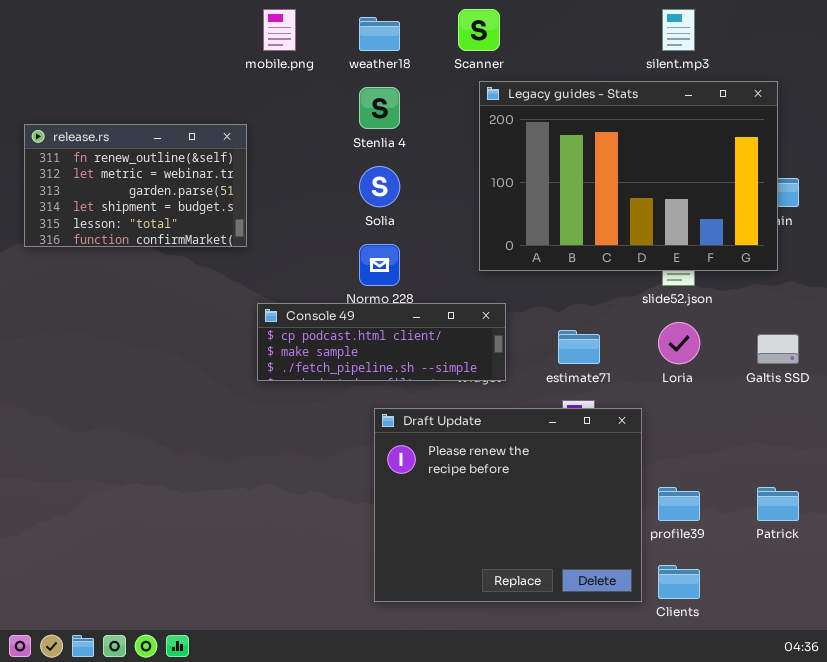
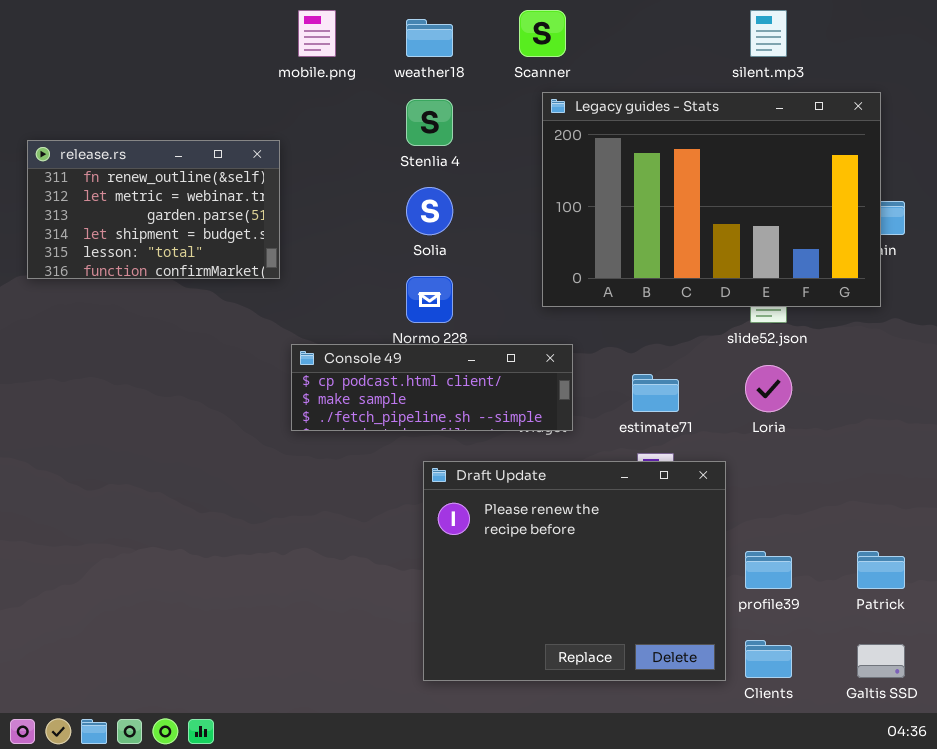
Galtis SSD: [757,334,799,364] -> [857,644,905,678], moved

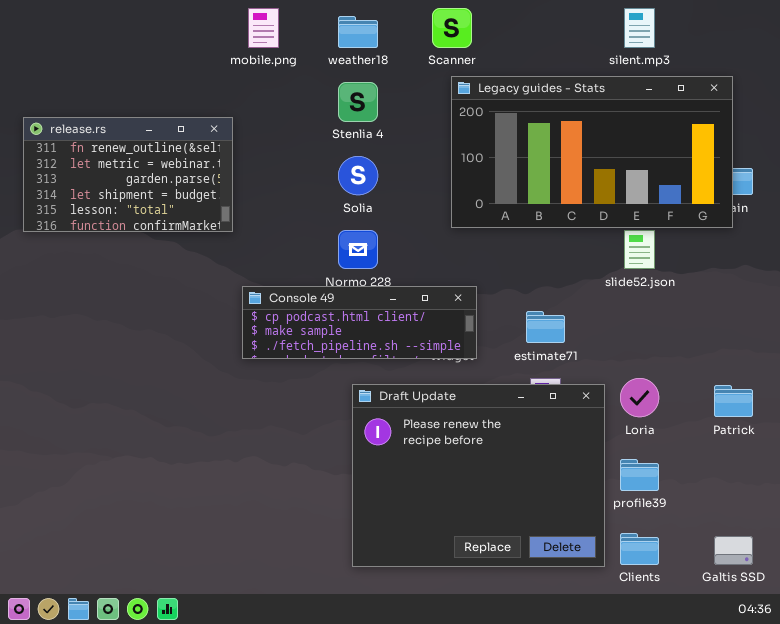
Legacy guides - Stats: [542,92,881,307] -> [451,76,733,228], resized
Loria: [745,365,792,412] -> [620,378,659,417], moved
Patrick: [857,551,905,589] -> [714,385,753,417], moved

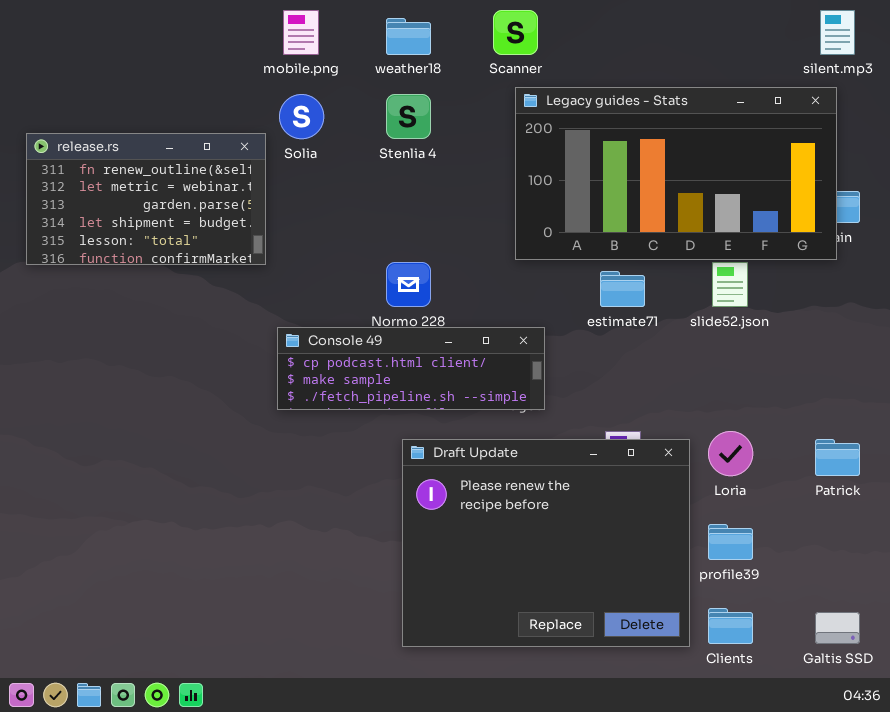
silent.mp3: [624,8,655,48] -> [820,10,855,55], moved
Solia: [338,156,378,195] -> [279,94,324,139], moved
estimate71: [526,311,565,343] -> [600,271,645,307], moved

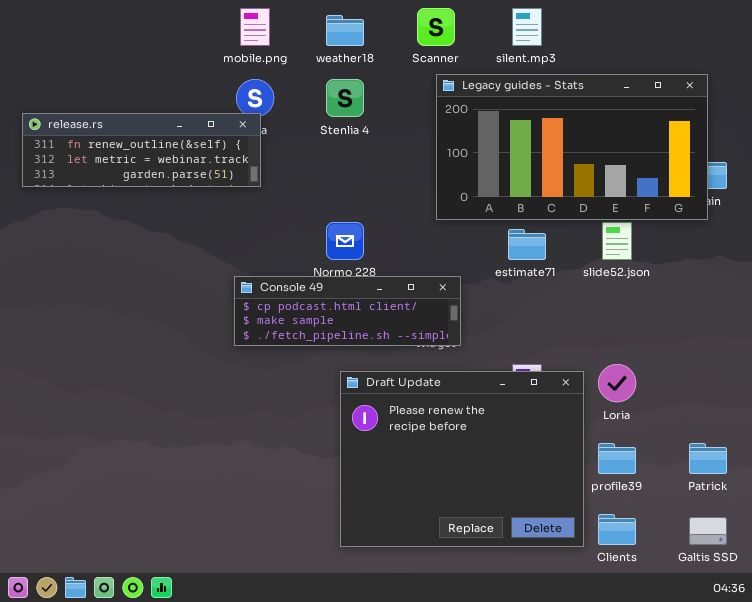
silent.mp3: [820,10,855,55] -> [512,8,542,46], moved
release.rs: [26,133,266,265] -> [22,113,261,187], resized
Patrick: [815,439,860,476] -> [689,443,727,474], moved

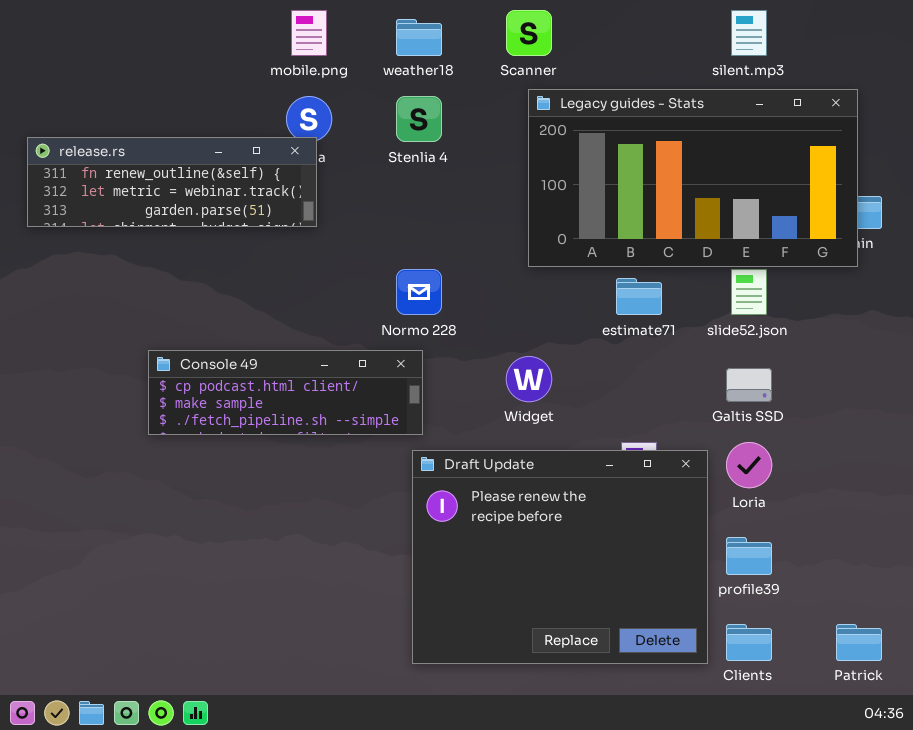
silent.mp3: [512,8,542,46] -> [731,10,767,56], moved
Console 49: [234,276,461,346] -> [148,350,423,435], moved
Patrick: [689,443,727,474] -> [836,624,882,661], moved
Galtis SSD: [689,517,727,545] -> [726,368,772,402], moved

